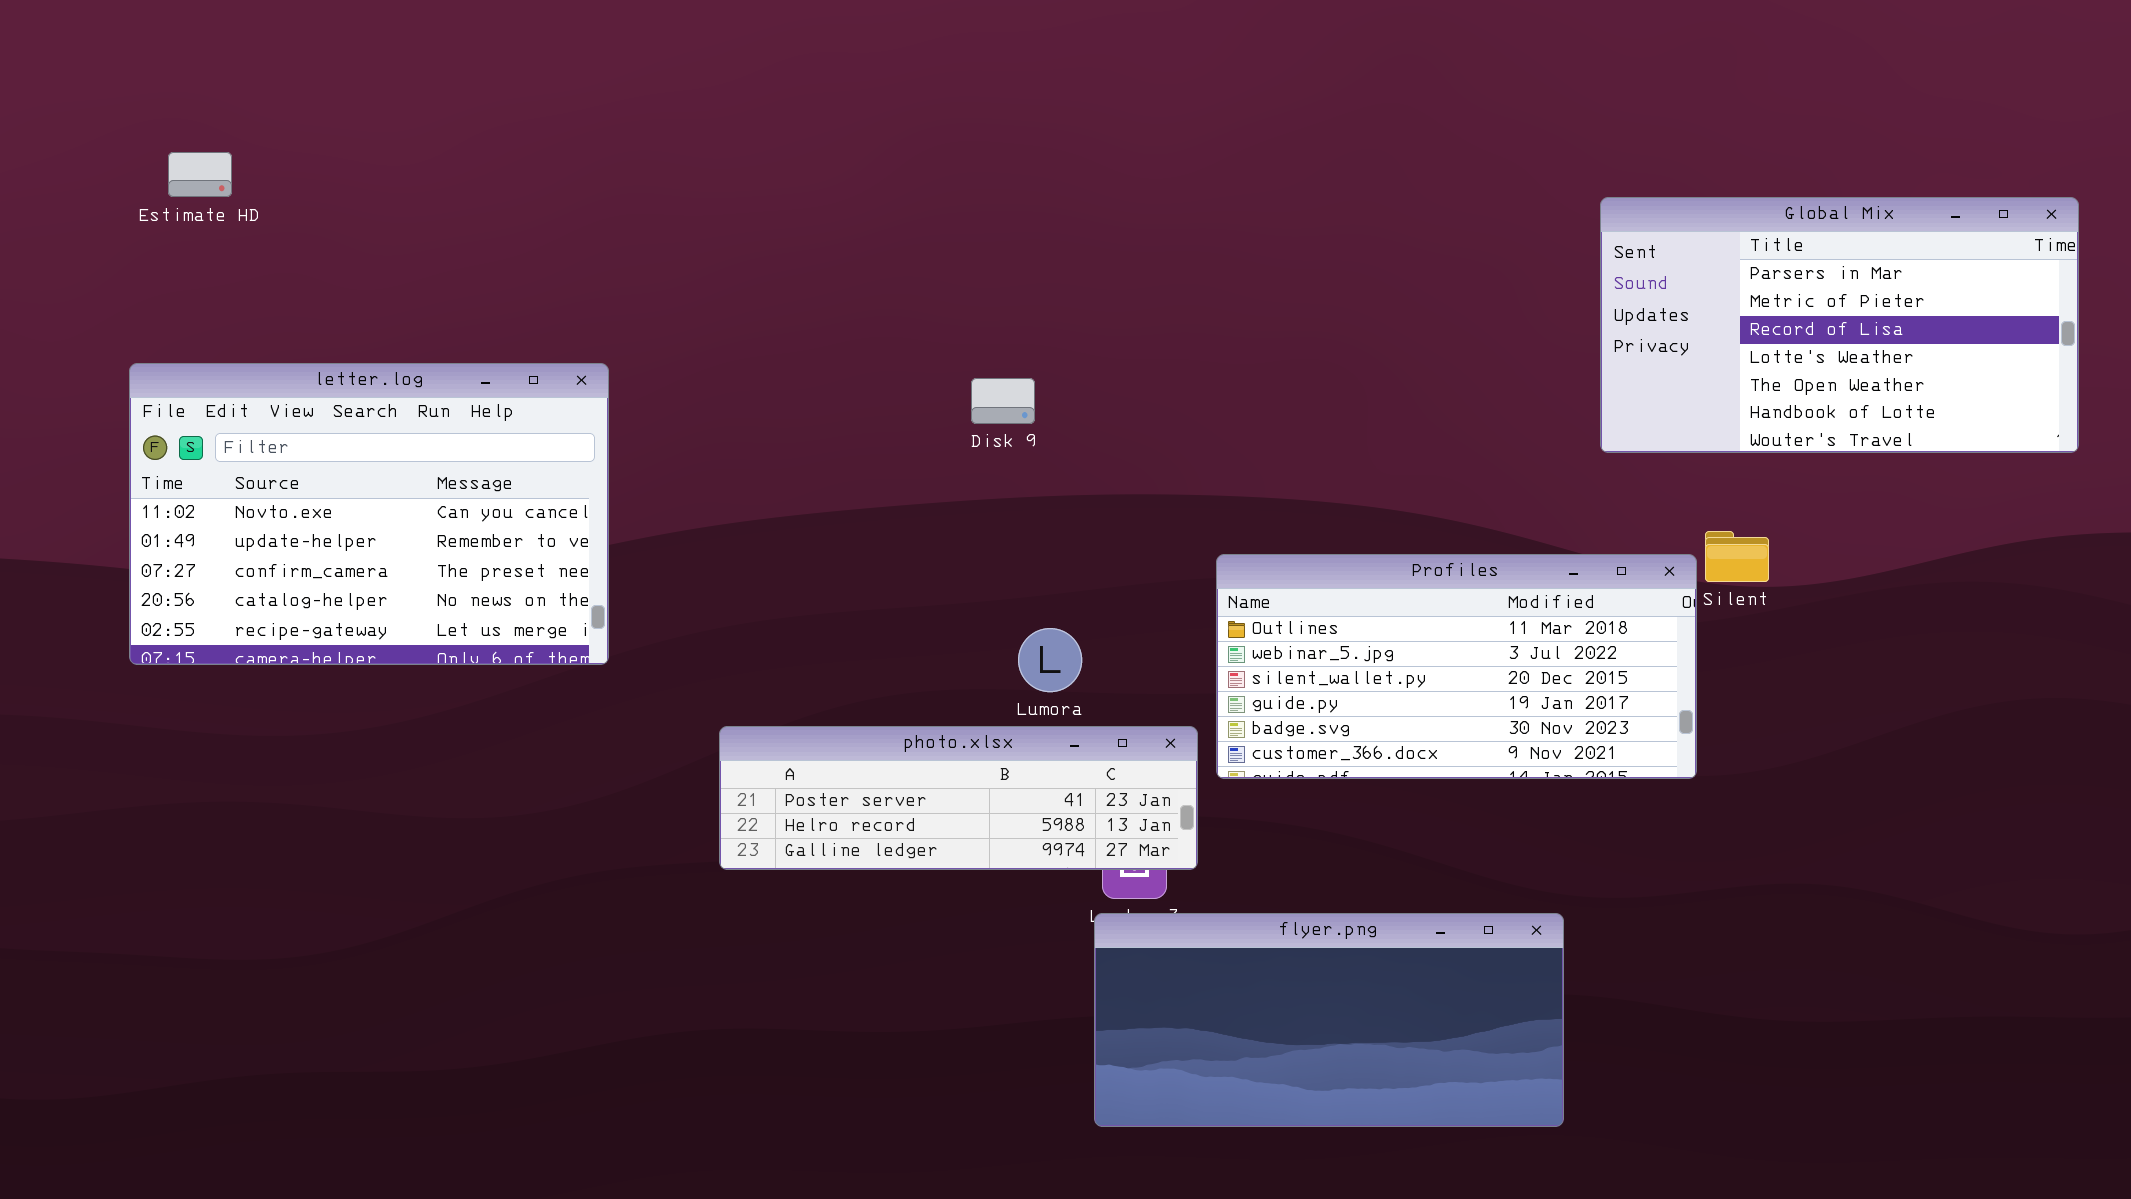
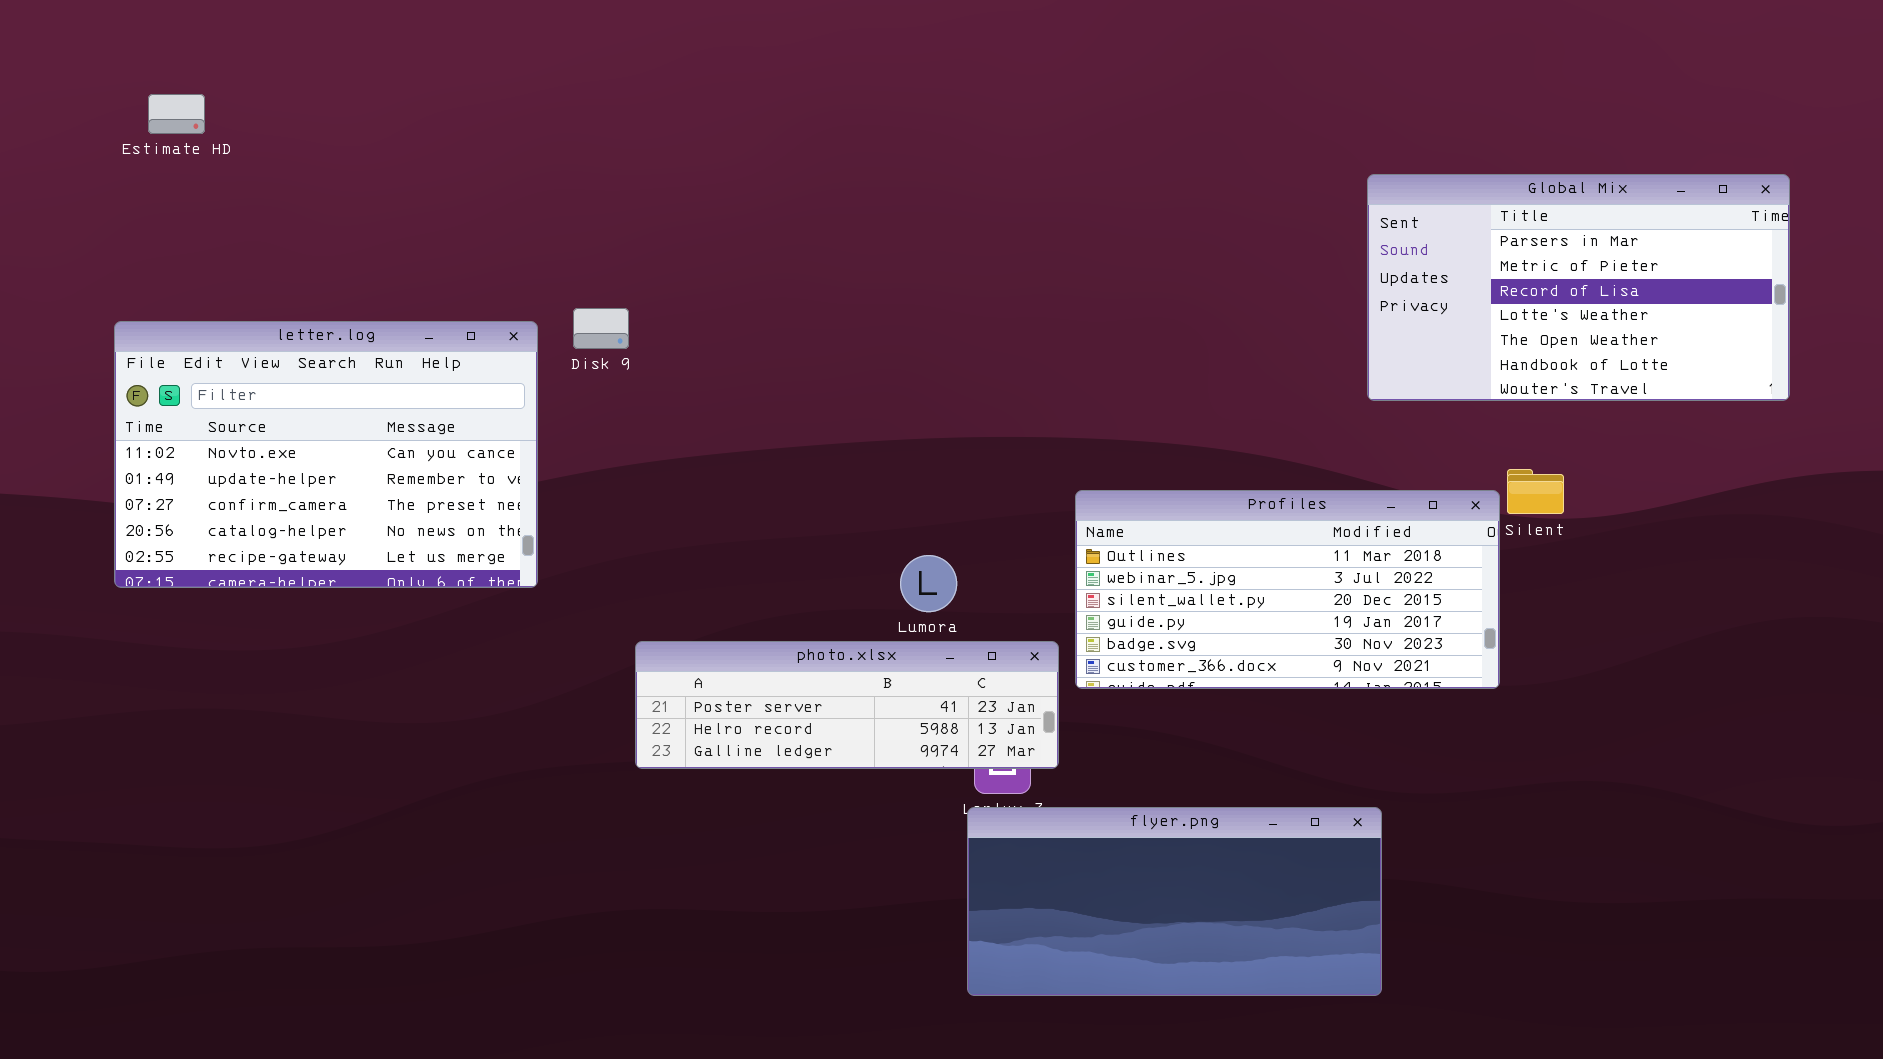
Estimate HD: [168,152,232,197] -> [148,94,205,134], moved
Global Mix: [1600,197,2079,453] -> [1367,174,1790,401], moved
Disk 9: [971,378,1035,424] -> [573,308,629,349], moved

